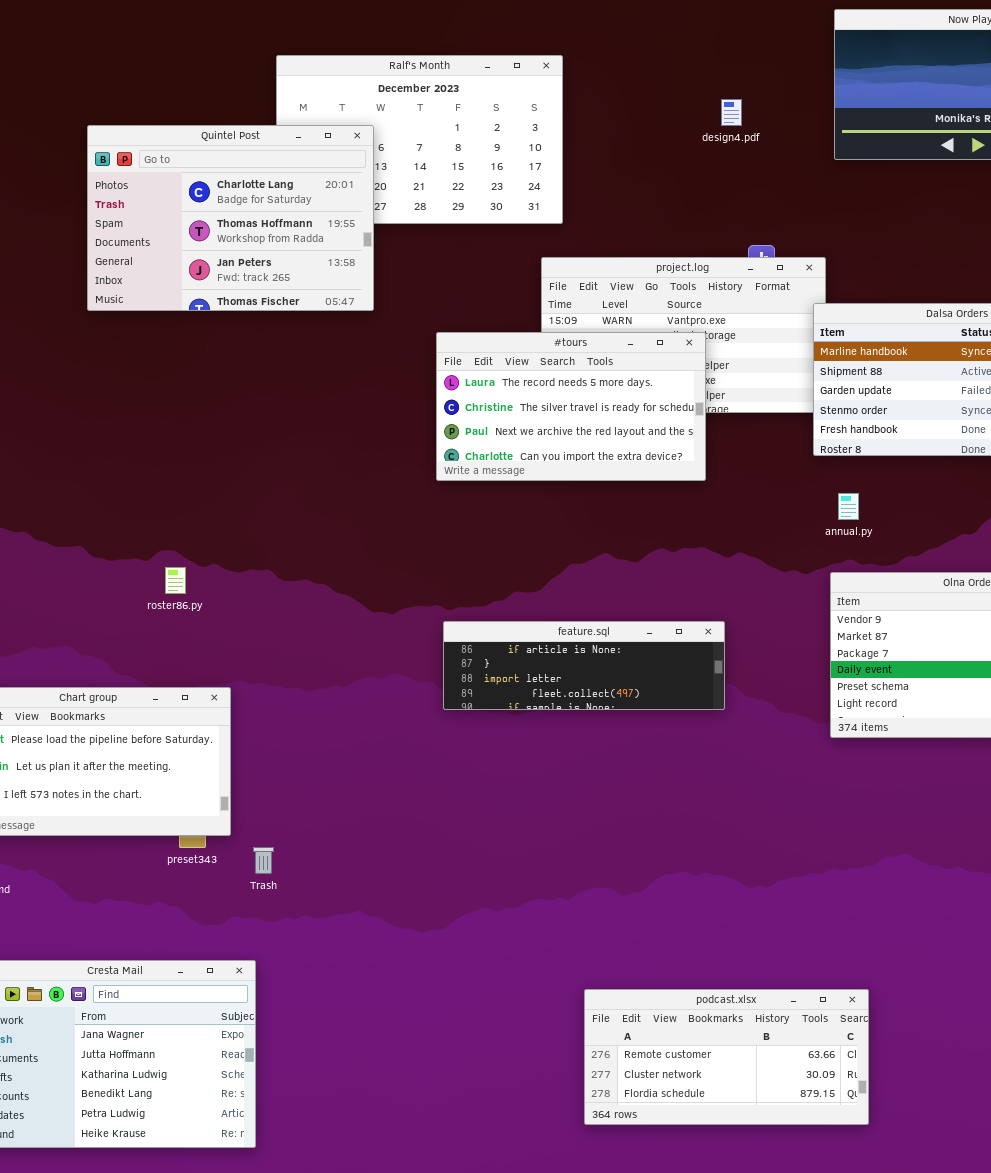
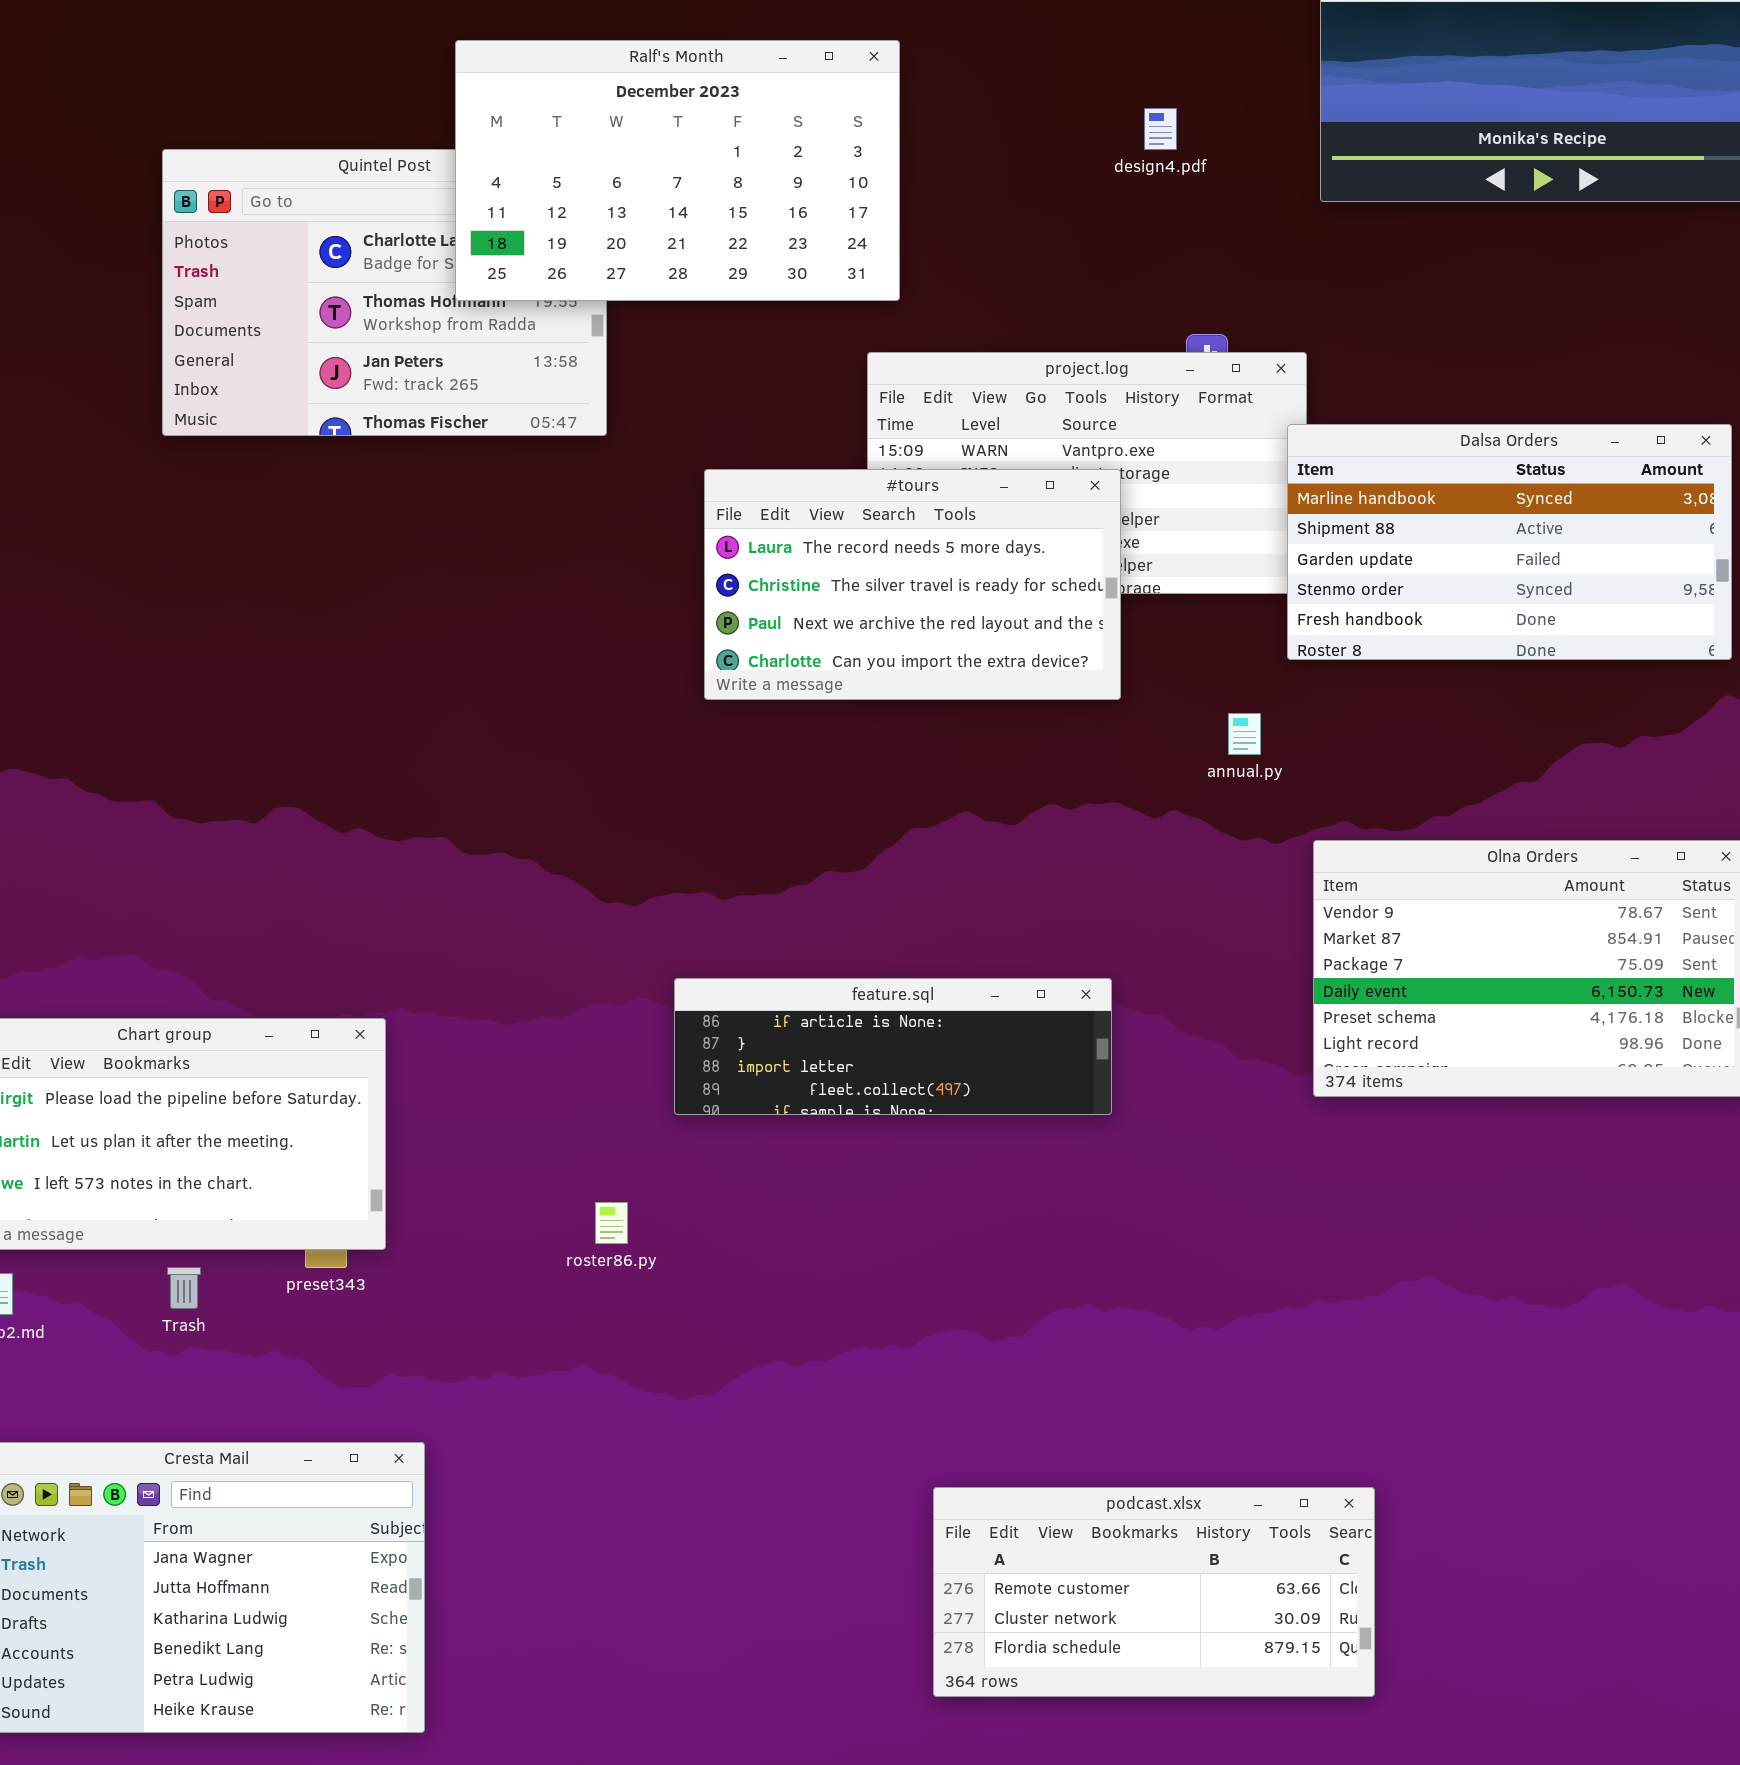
Ralf's Month: [276,55,563,224] -> [455,40,900,301], raised
annual.py: [838,493,859,520] -> [1228,713,1261,755], moved
roster86.py: [165,567,186,594] -> [595,1202,628,1244], moved
feature.sql: [443,621,725,710] -> [674,978,1112,1115], moved
Trash: [253,847,274,874] -> [167,1267,201,1309], moved

